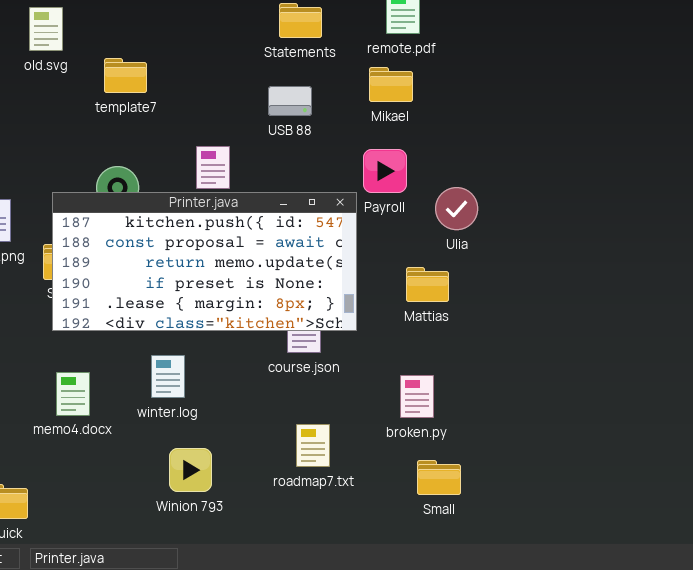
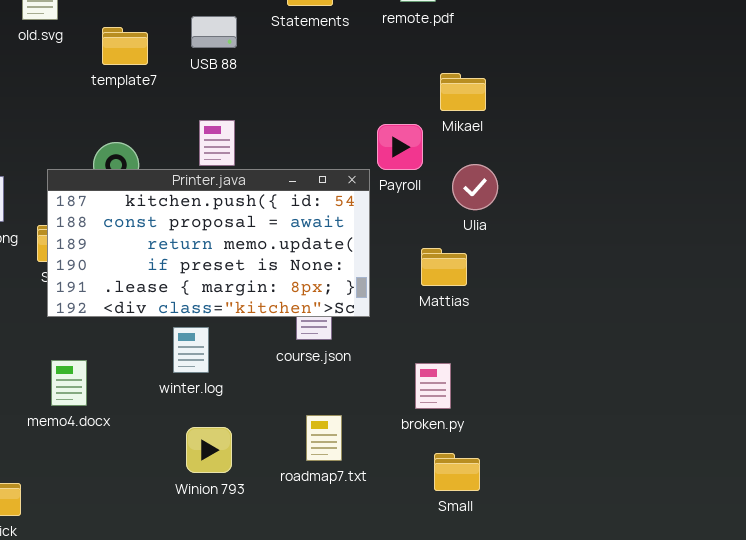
Mikael: [369,67,413,102] -> [440,73,486,111], moved
USB 88: [268,86,312,116] -> [191,16,237,48], moved
winter.log: [151,355,185,398] -> [173,327,209,373], moved
Winion 793: [169,448,212,492] -> [186,427,232,473], moved

